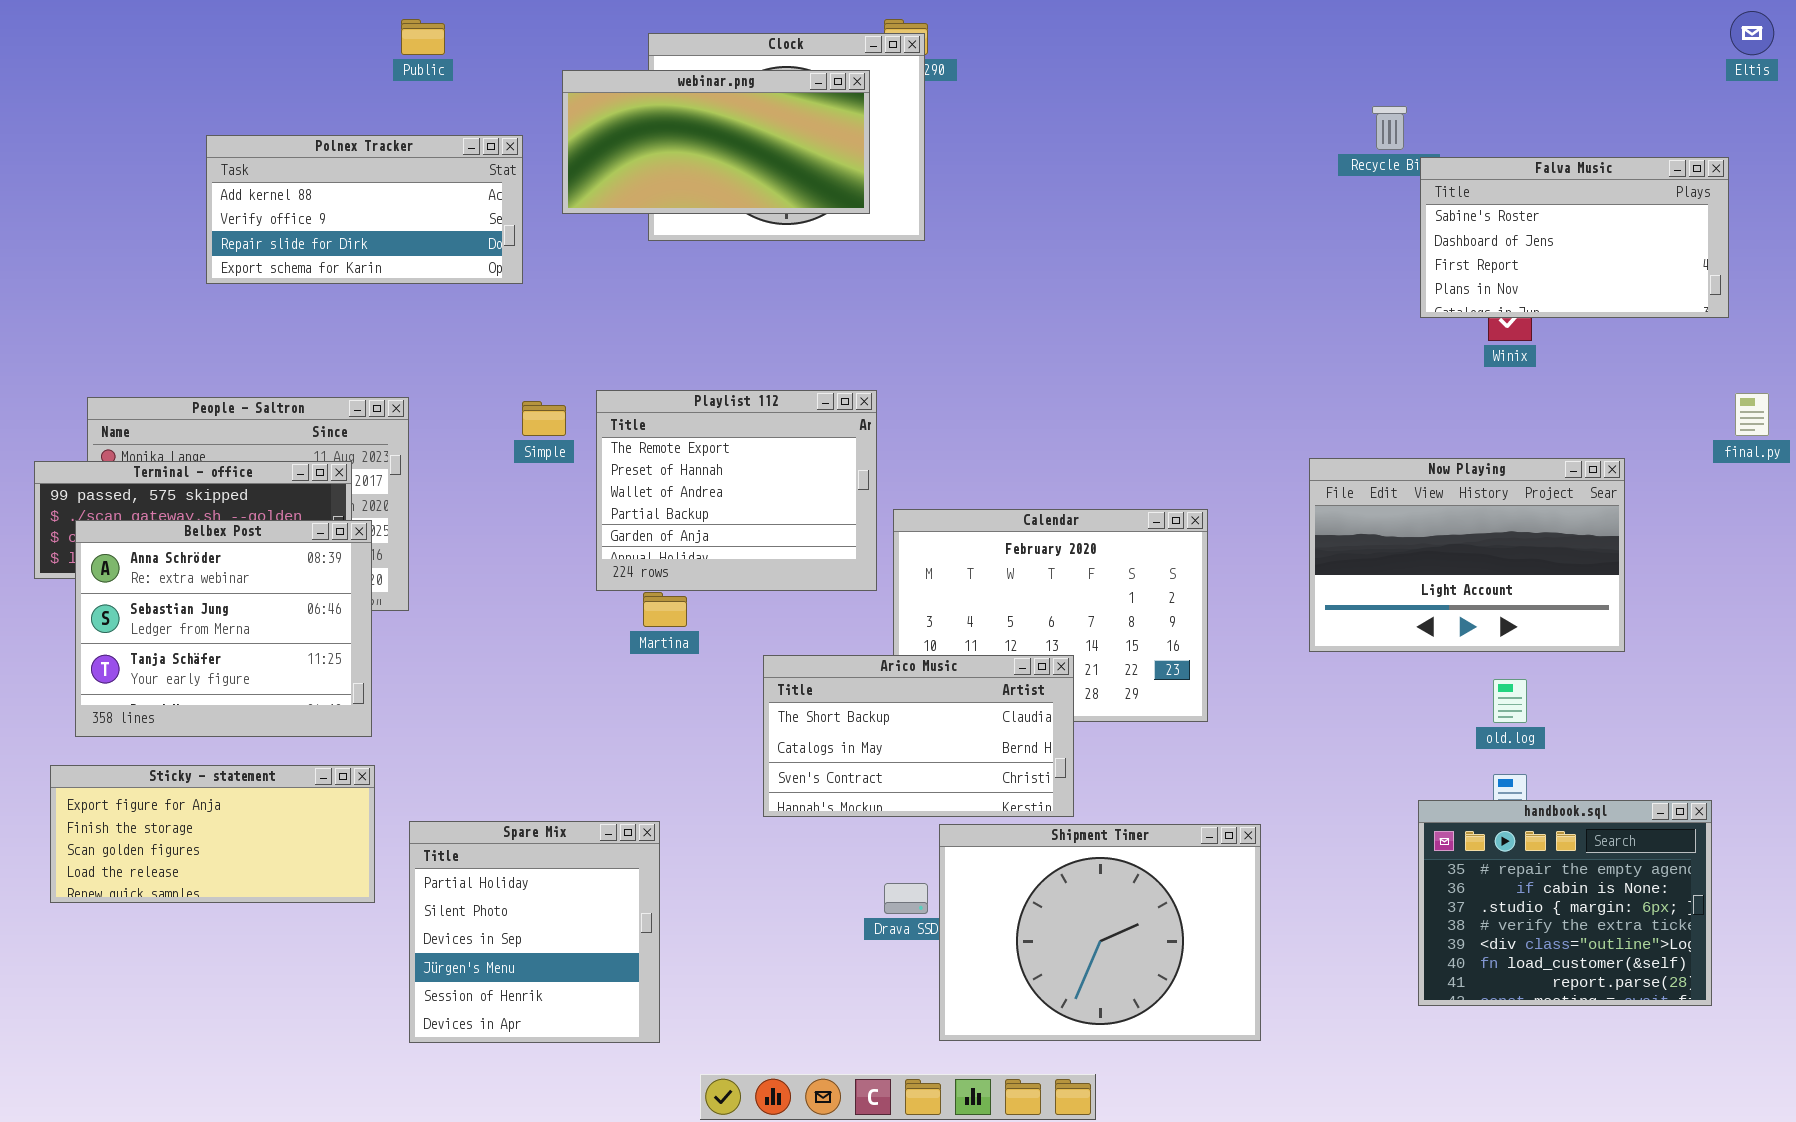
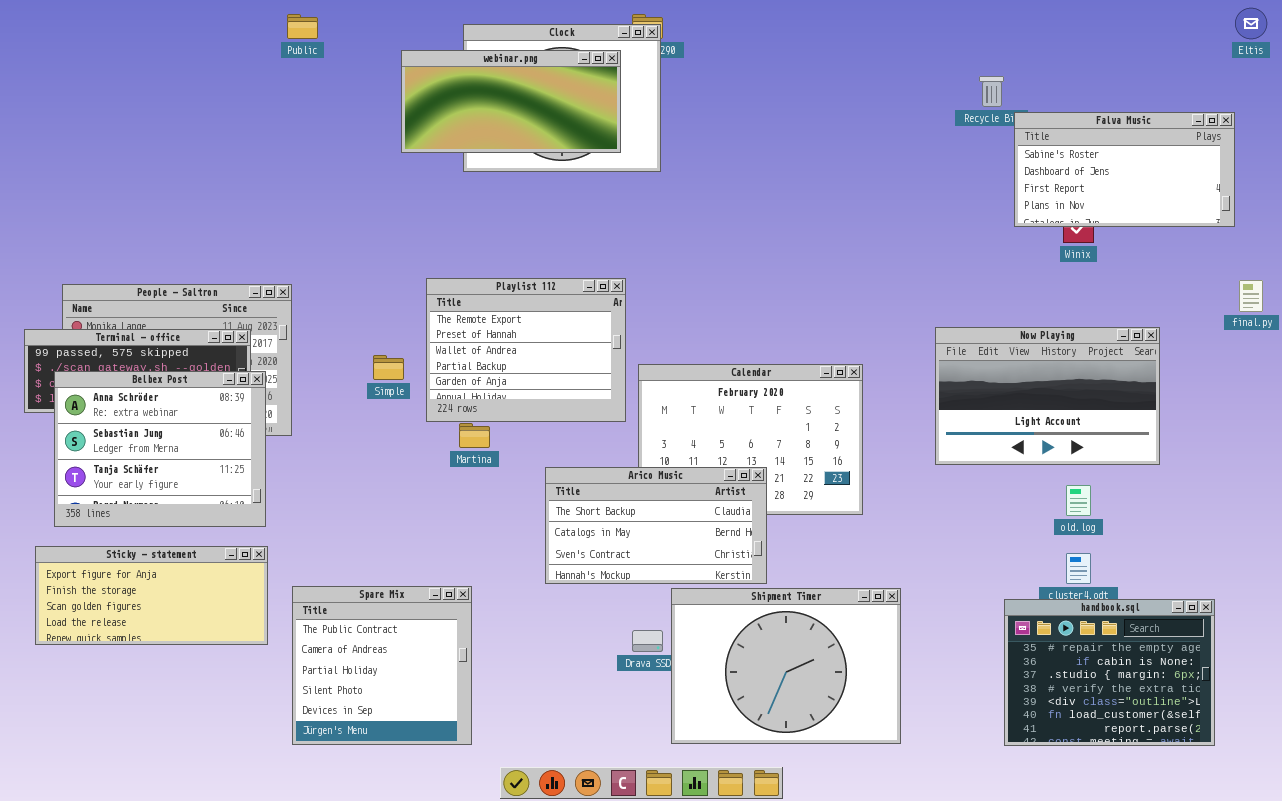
Polnex Tracker: [206,135,523,284] -> none, closed
Simple: [522,401,566,436] -> [373,355,404,380], moved
handbook.sql: [1418,800,1712,1006] -> [1004,599,1215,746], moved
Spare Mix: [409,821,660,1043] -> [292,586,472,745], scrolled up 2 rows

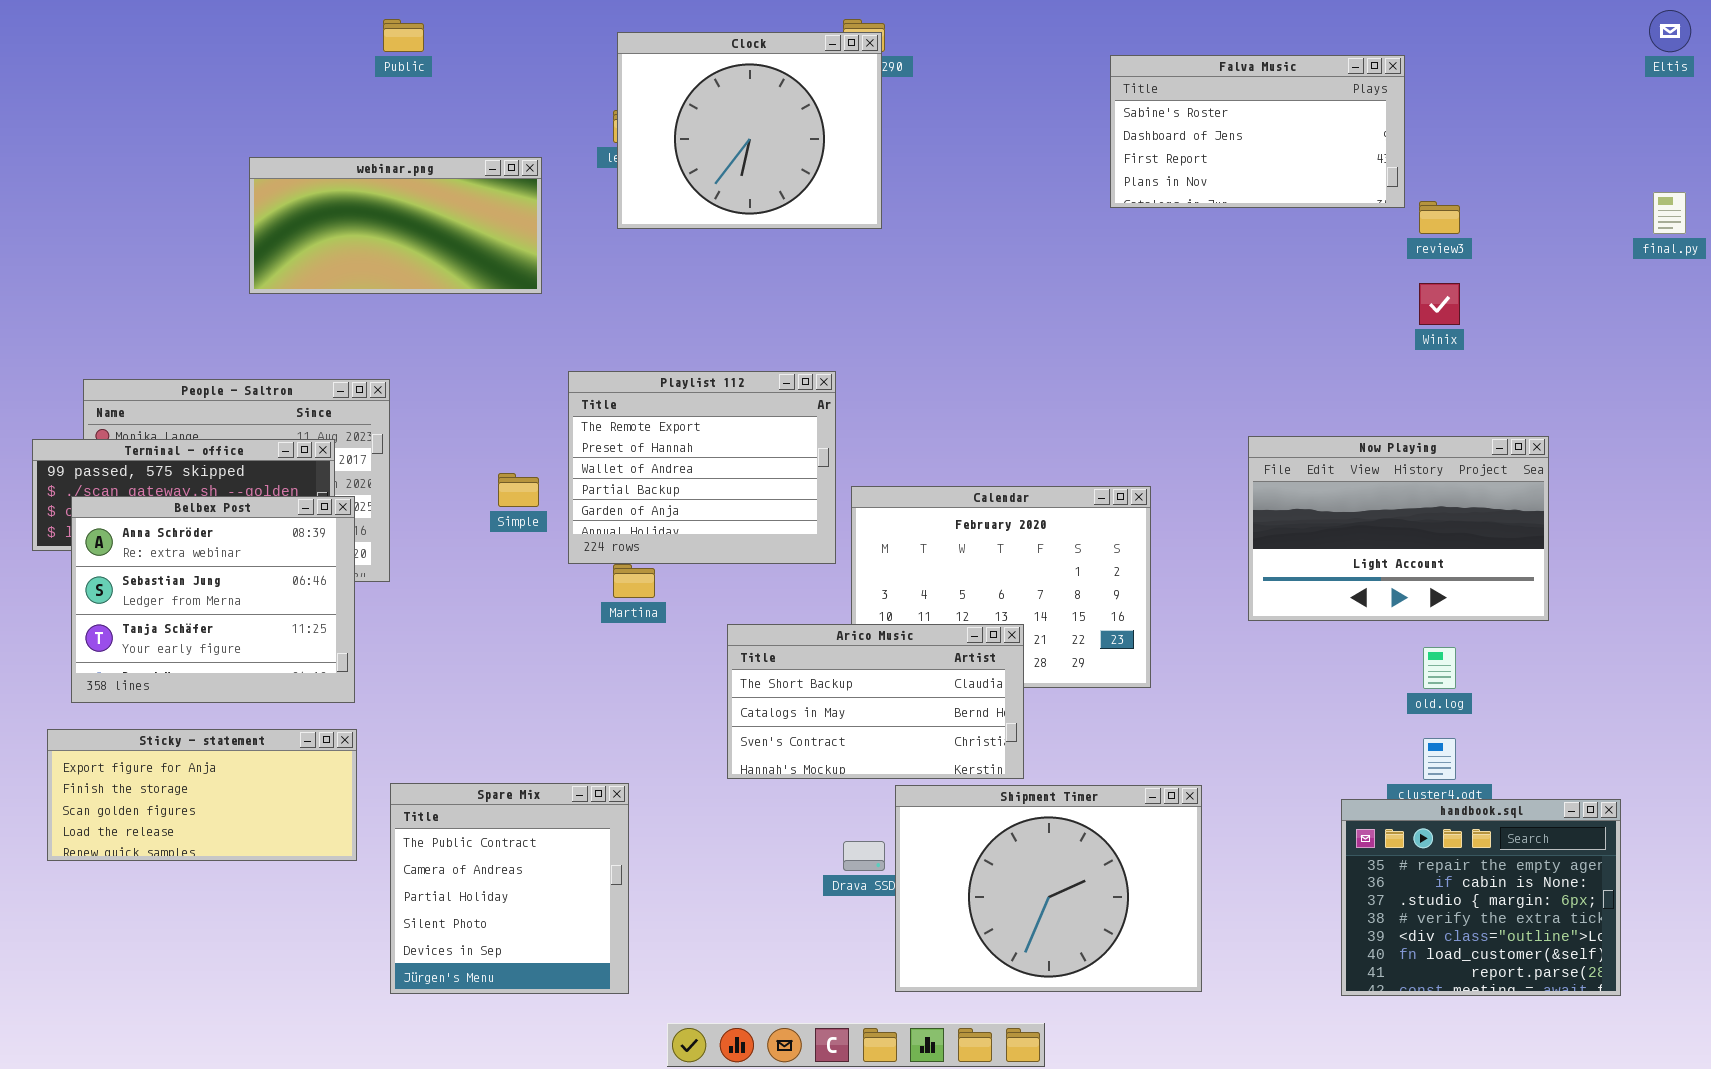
webinar.png: [401,50,621,153] -> [249,157,542,294], moved
Falva Music: [1014,112,1235,227] -> [1110,55,1405,208], moved
final.py: [1239,280,1263,312] -> [1653,192,1686,234], moved

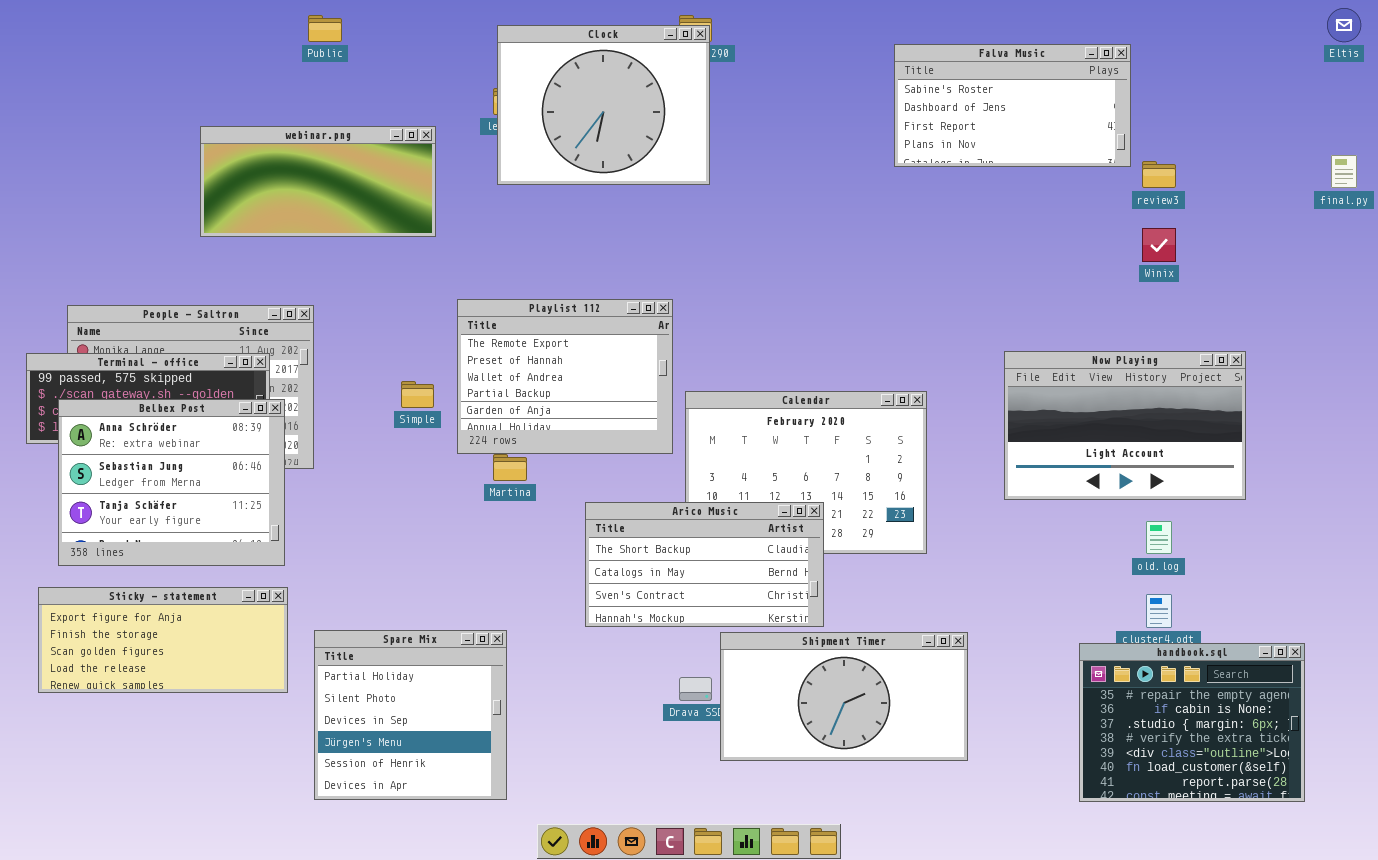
Spare Mix: [390,783,629,994] -> [314,630,507,800], scrolled down 2 rows
Shipment Timer: [895,785,1202,992] -> [720,632,968,761], resized

